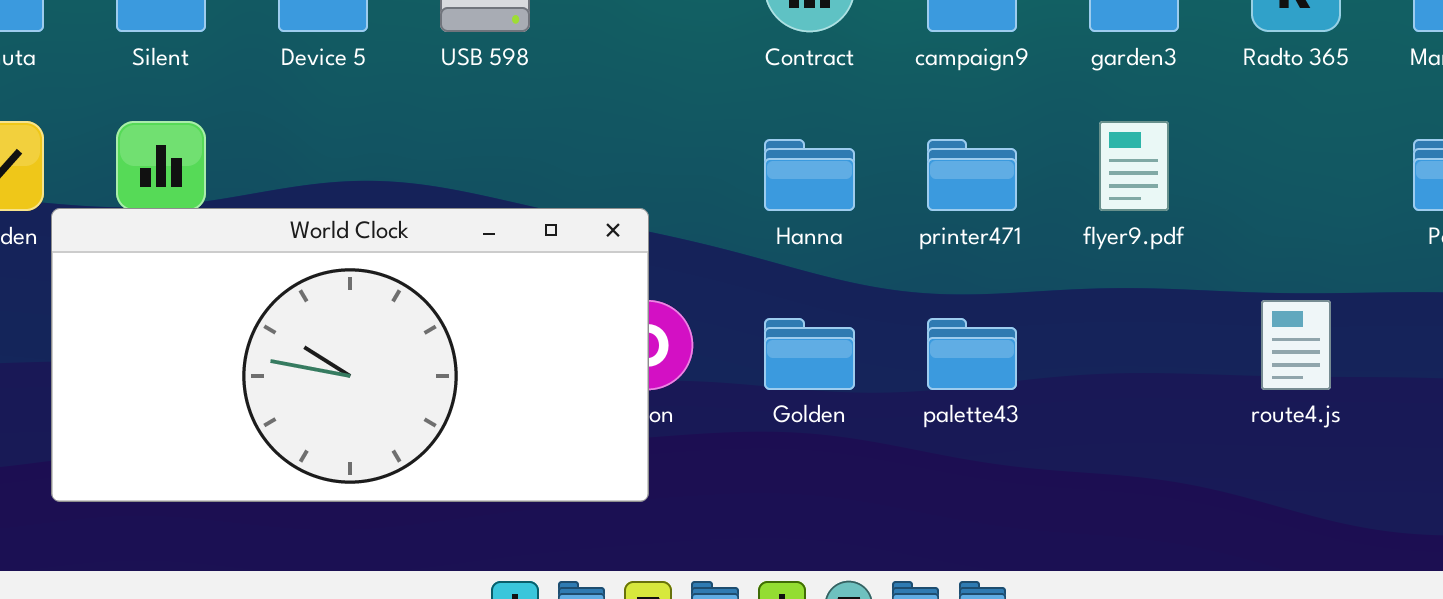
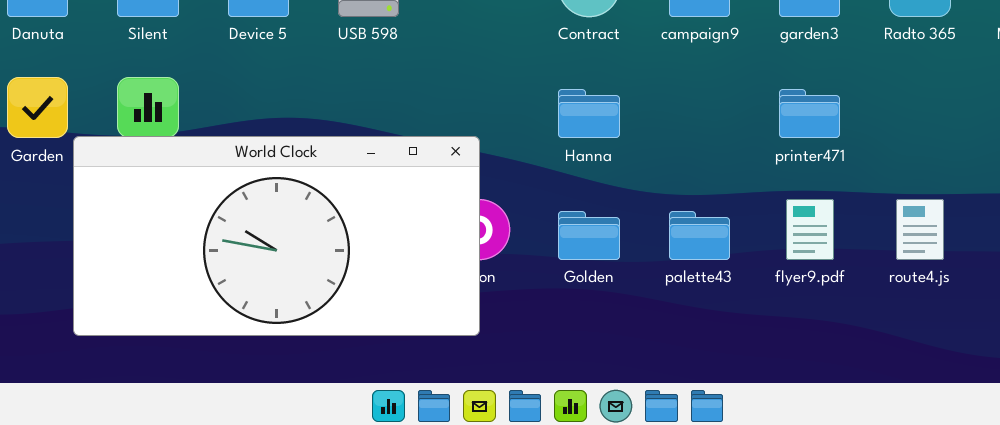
flyer9.pdf: [1099,121,1169,211] -> [786,199,834,260], moved
printer471: [927,139,1017,211] -> [779,89,840,138], moved

